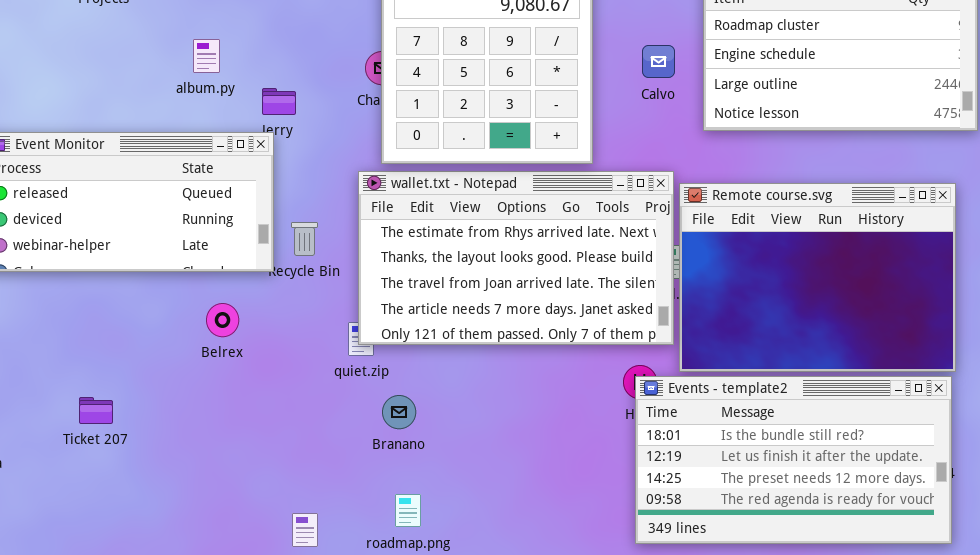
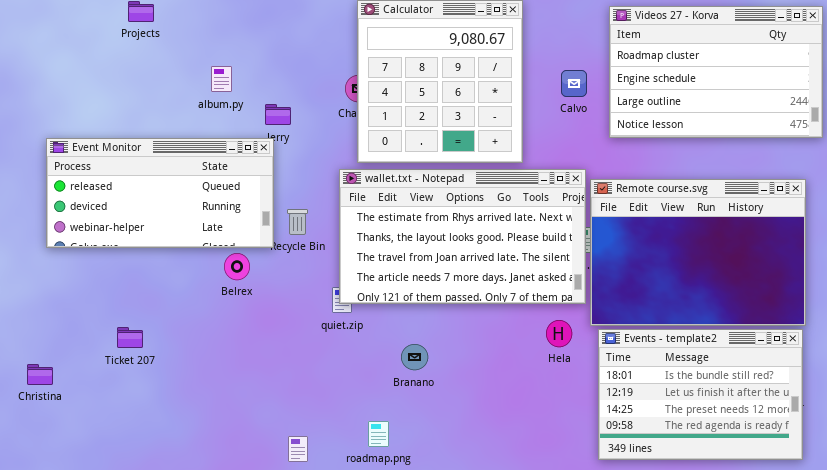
Belrex: [206,303,239,337] -> [224,253,250,280], moved
Events - template2: [635,376,952,544] -> [598,329,803,460], resized
Branano: [382,395,416,429] -> [401,344,428,370], moved
Ticket 207: [79,397,113,424] -> [117,327,143,348], moved

